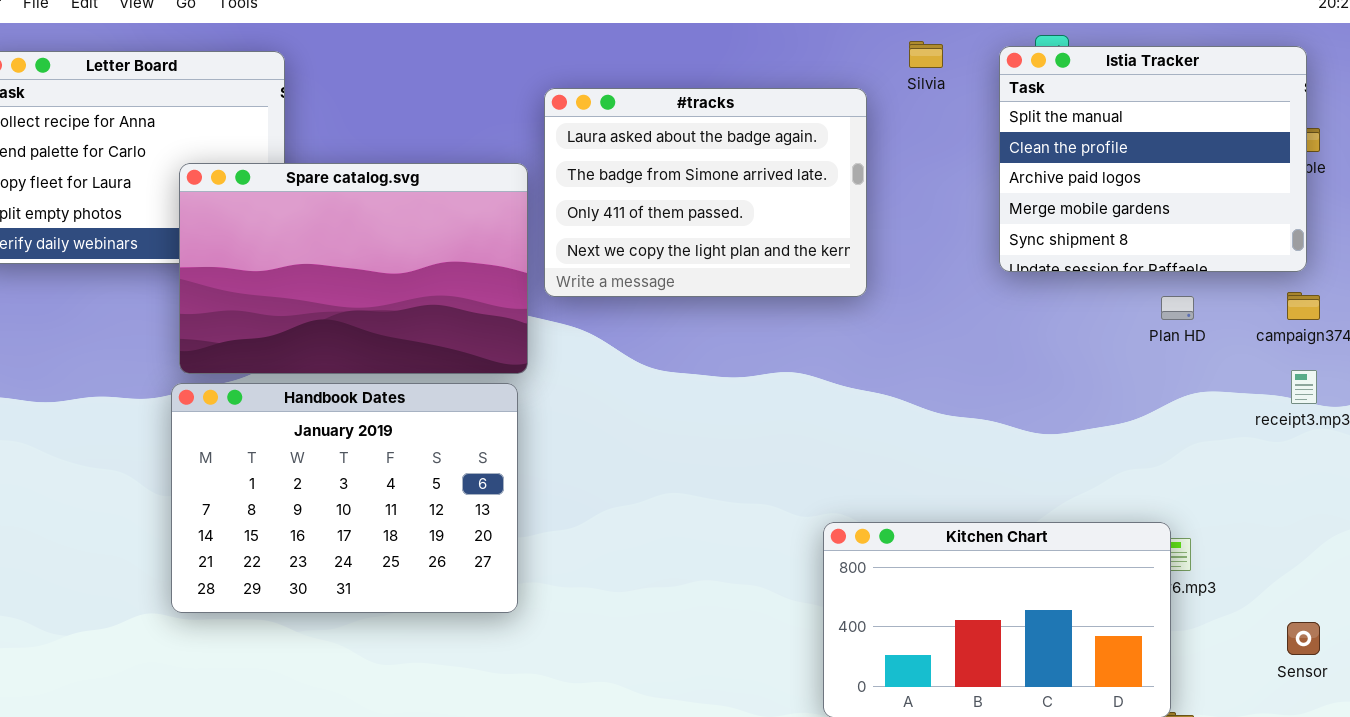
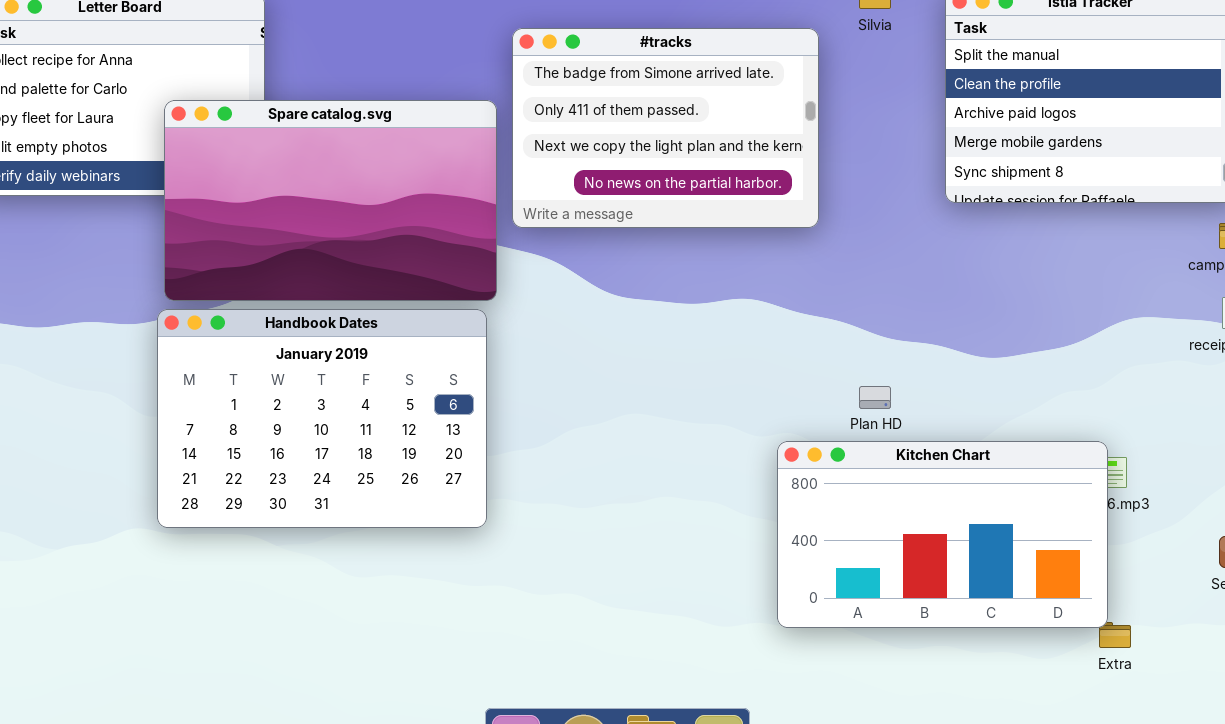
#tracks: [544,88,867,297] -> [512,28,819,228], scrolled down 1 row
Plan HD: [1161,296,1194,320] -> [859,386,891,409], moved

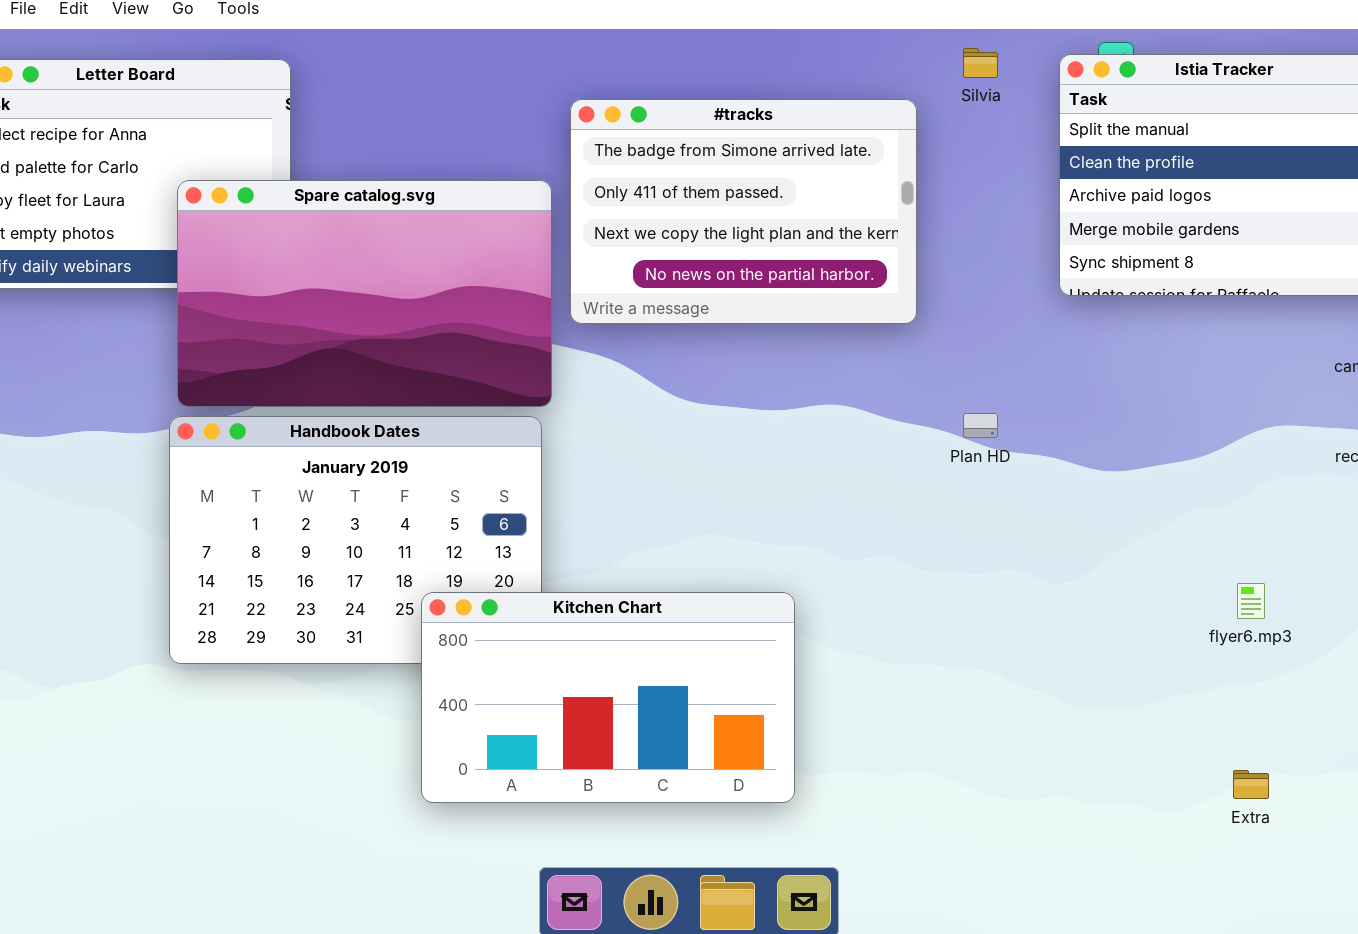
Plan HD: [859,386,891,409] -> [963,413,998,438], moved
Kitchen Chart: [777,441,1108,628] -> [421,592,795,803], moved

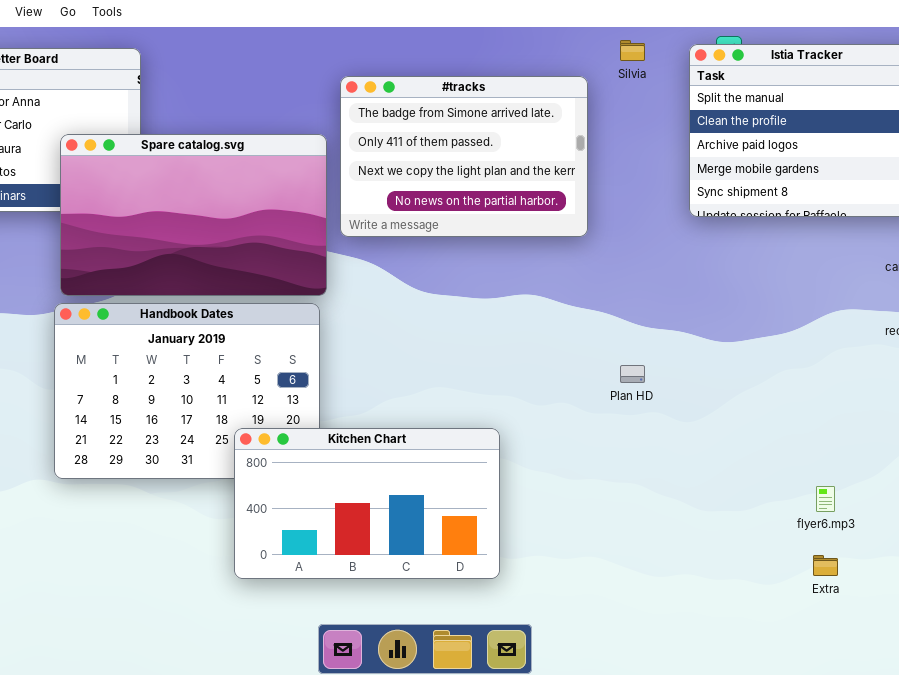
Plan HD: [963,413,998,438] -> [620,365,645,383], moved
flyer6.mp3: [1237,583,1265,619] -> [816,486,835,512], moved

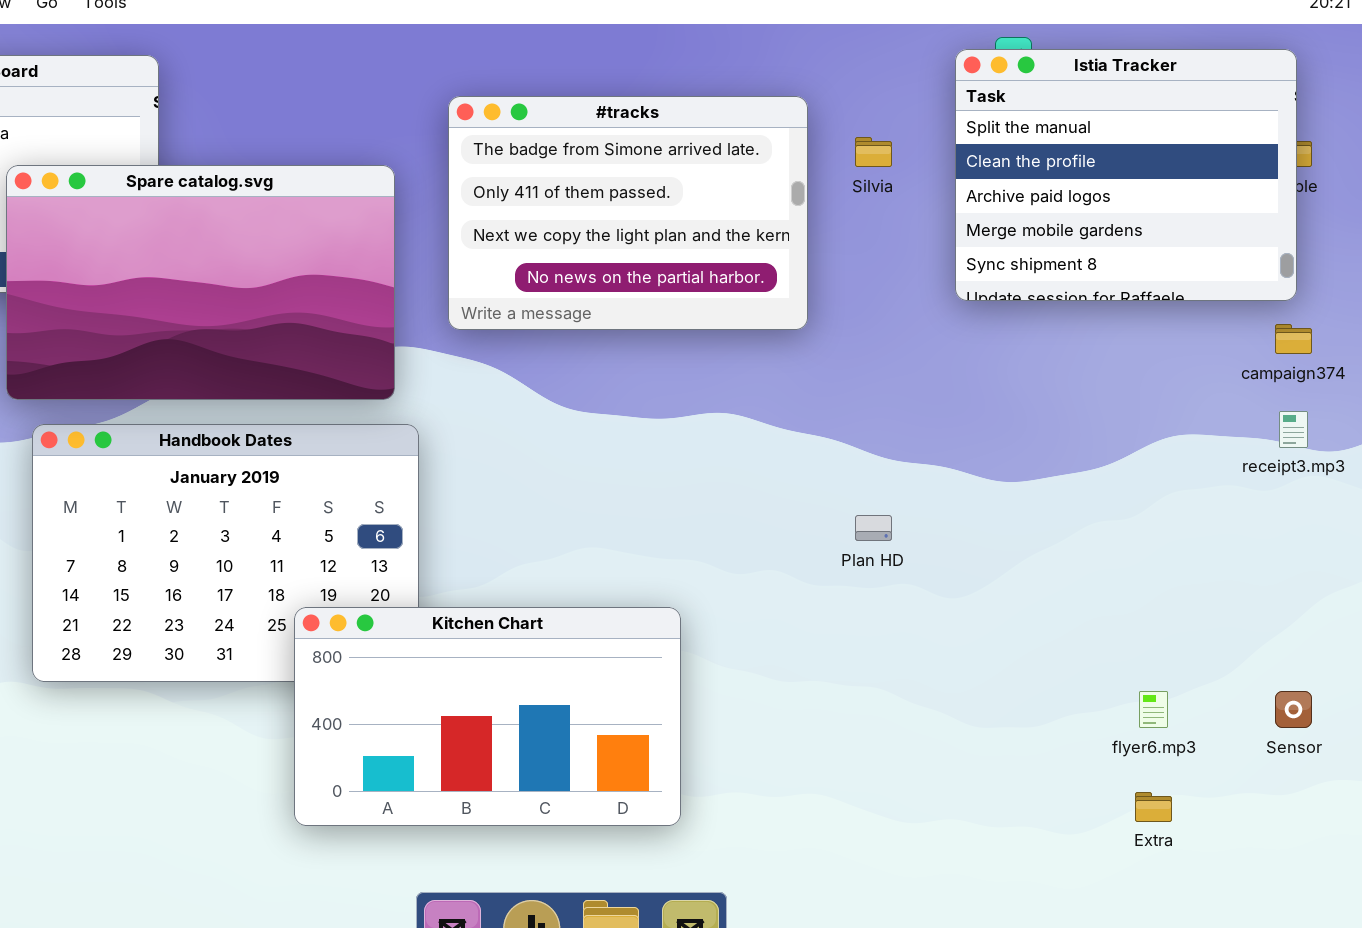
Silvia: [620,40,645,61] -> [855,137,892,167], moved
Spare catalog.svg: [60,134,327,296] -> [6,165,395,400], moved

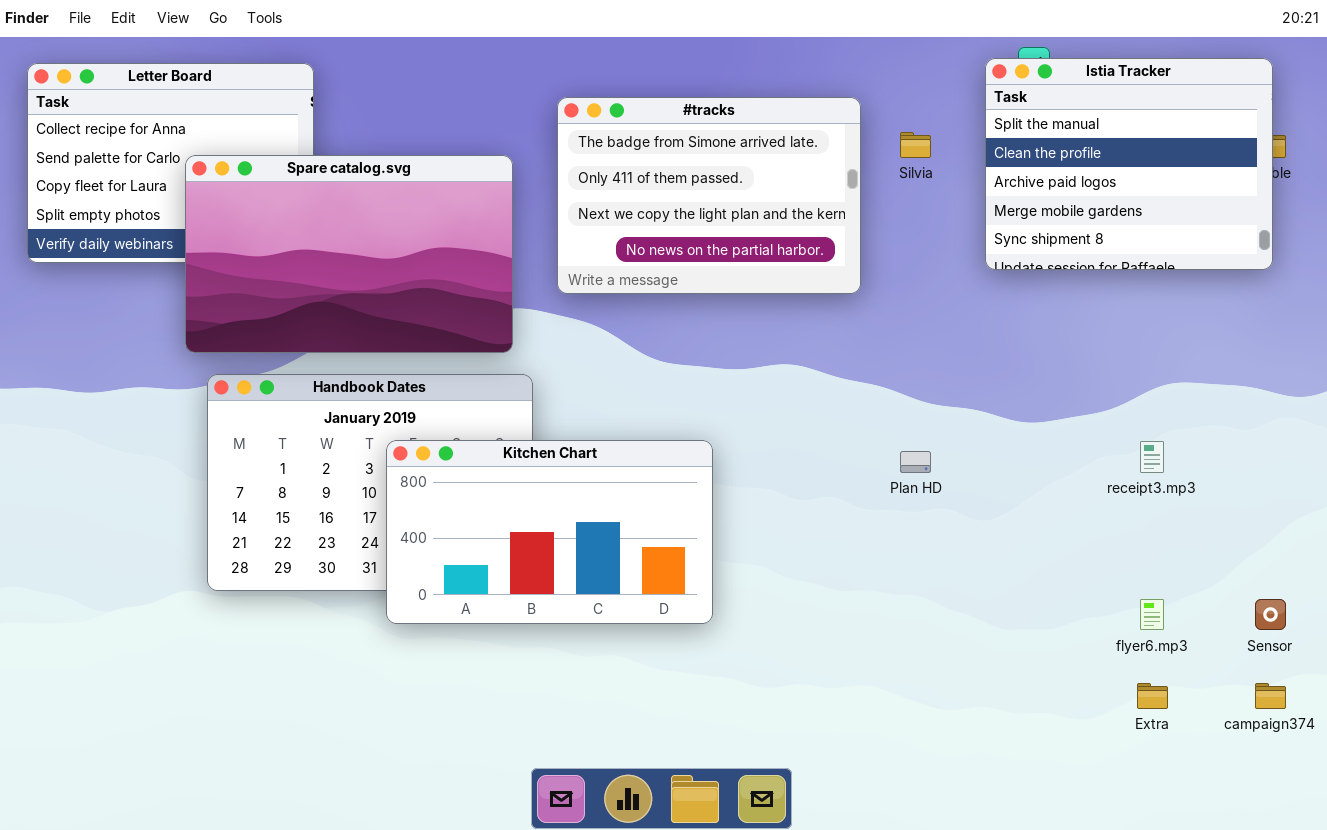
campaign374: [1275,324,1312,354] -> [1255,683,1286,709], moved
receipt3.mp3: [1279,411,1308,448] -> [1140,441,1164,473], moved
Kitchen Chart: [294,607,681,826] -> [386,440,713,624], moved

